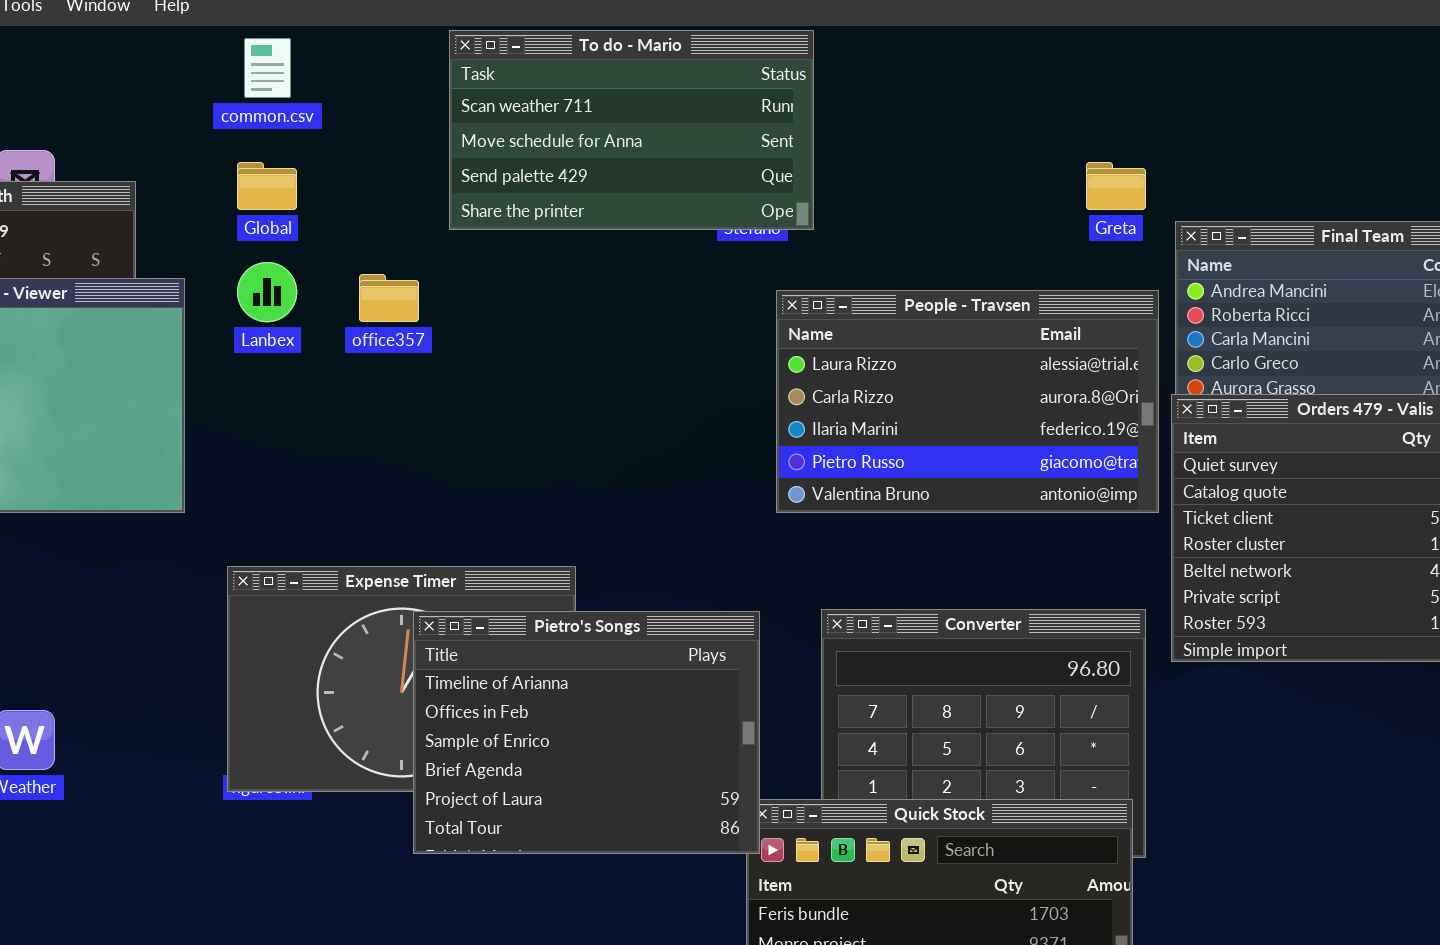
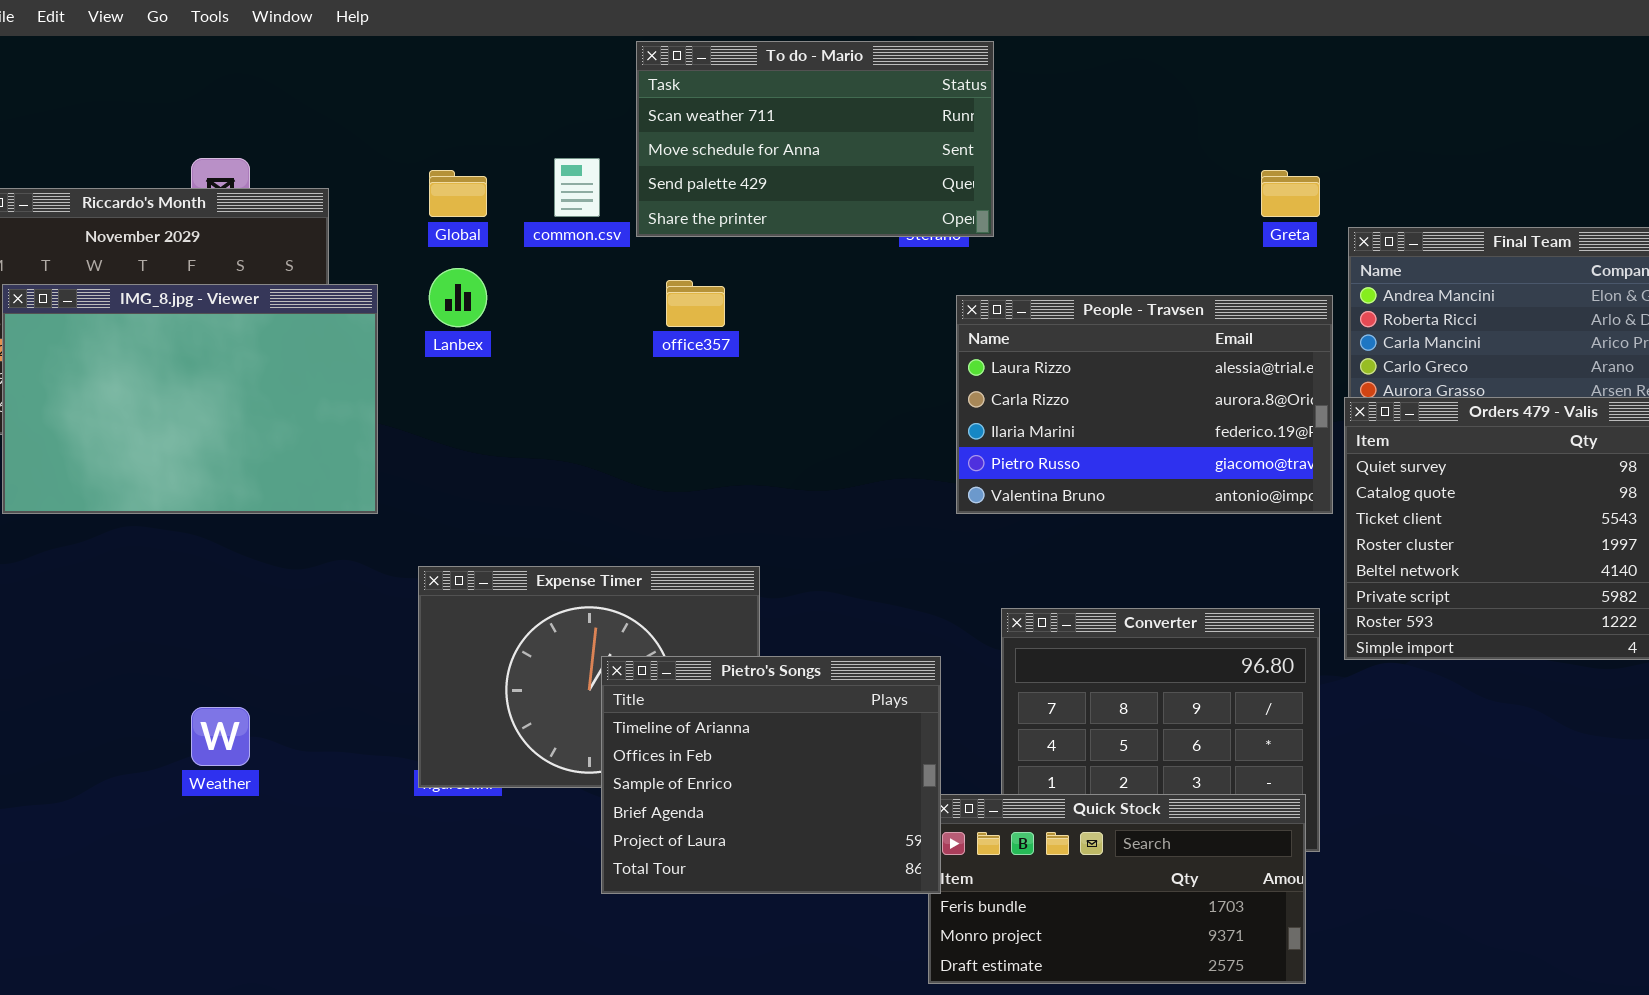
common.csv: [244,38,291,98] -> [554,158,600,217], moved
office357: [359,274,419,322] -> [666,280,725,327], moved
Pietro's Songs: [413,611,760,854] -> [601,656,941,894], moved

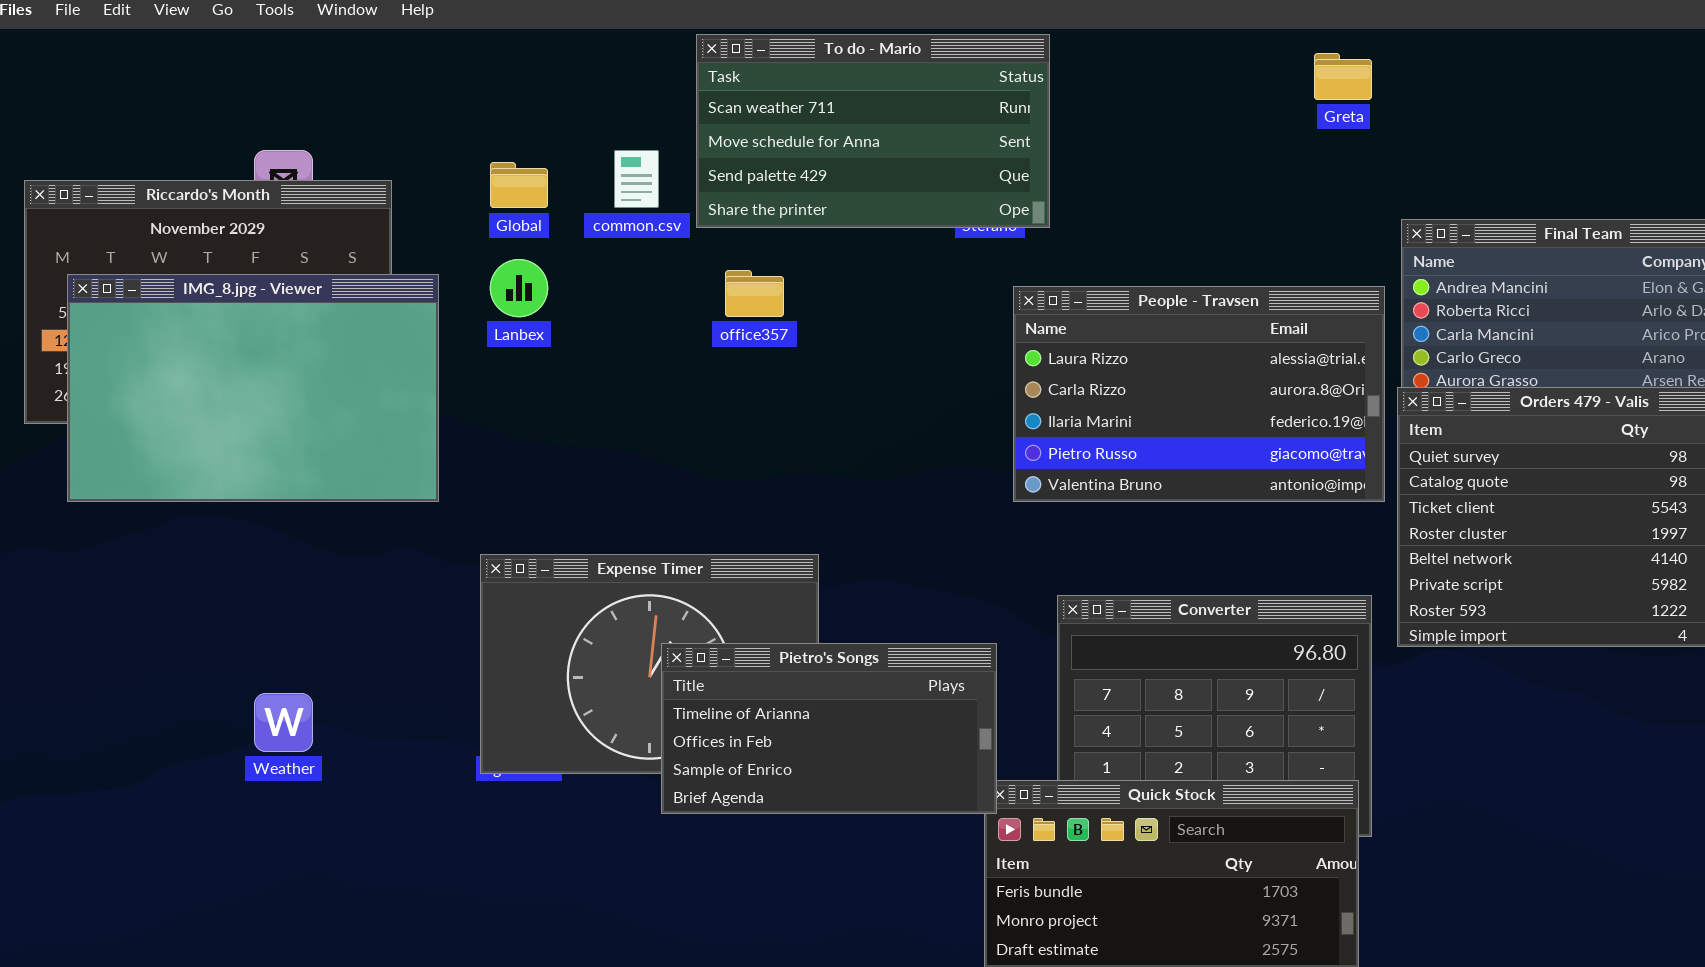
Greta: [1261,170,1320,217] -> [1314,53,1372,100], moved
Pietro's Songs: [601,656,941,894] -> [661,643,997,814], resized

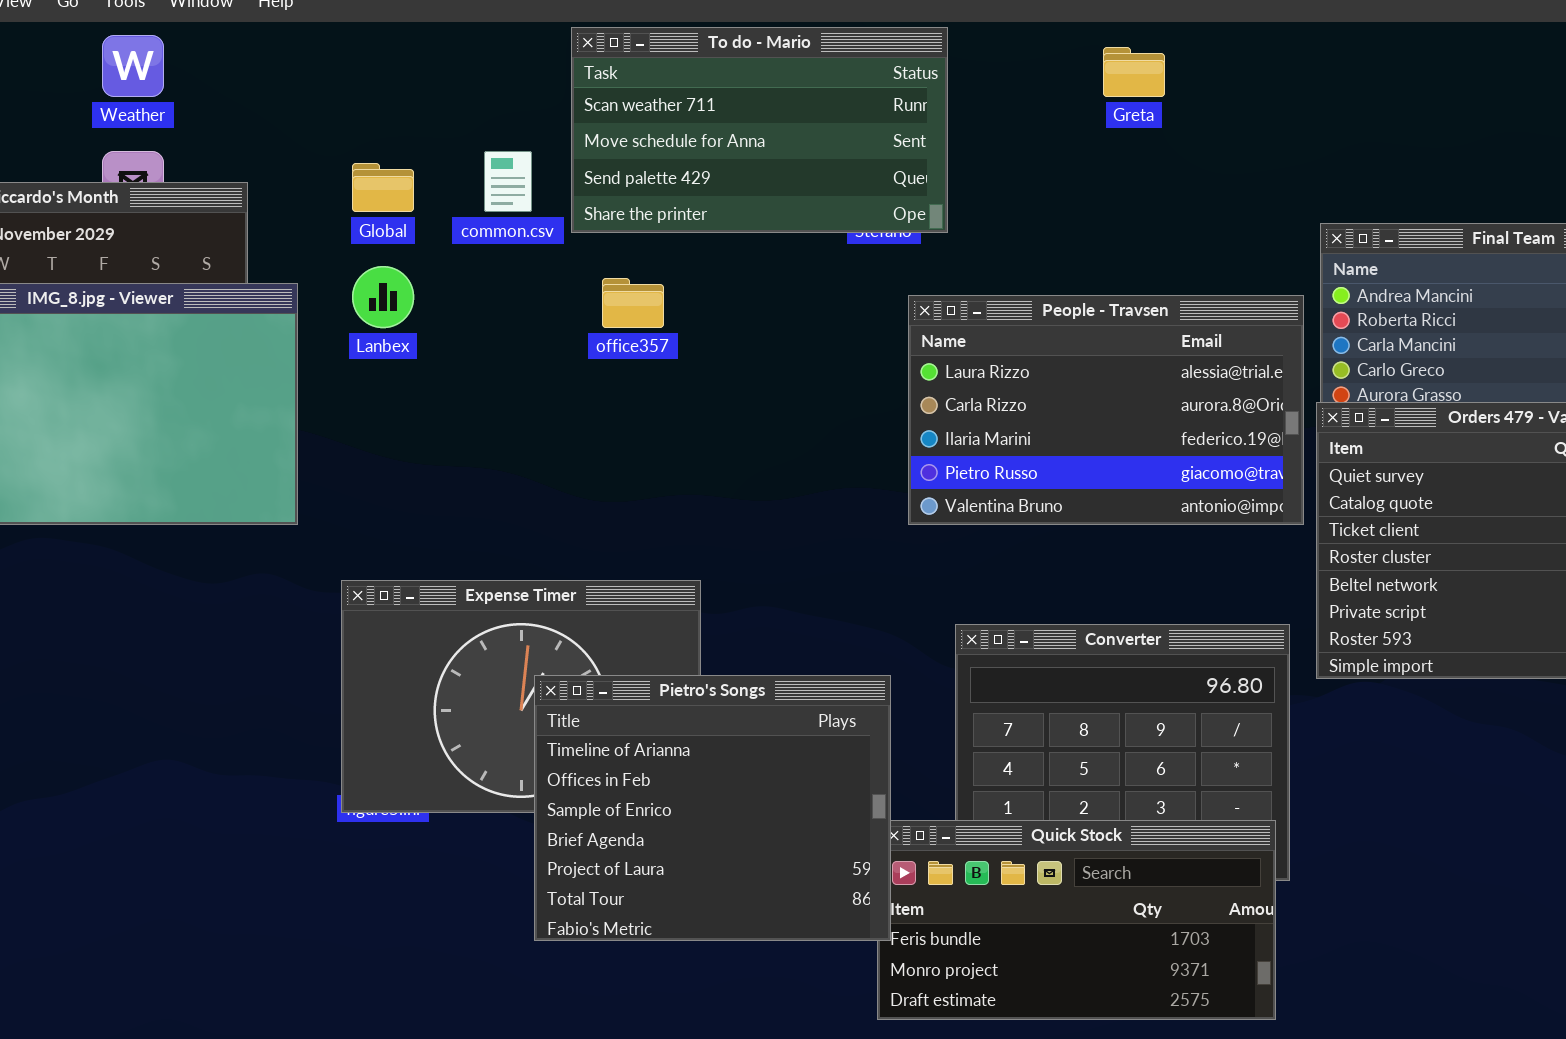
Greta: [1314,53,1372,100] -> [1103,47,1165,97], moved
Pietro's Songs: [661,643,997,814] -> [534,675,891,941], resized
Weather: [254,693,313,752] -> [102,35,164,97], moved

